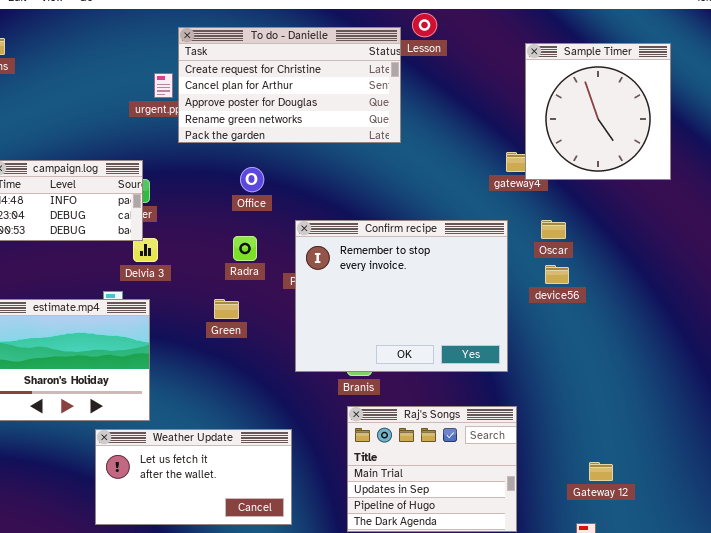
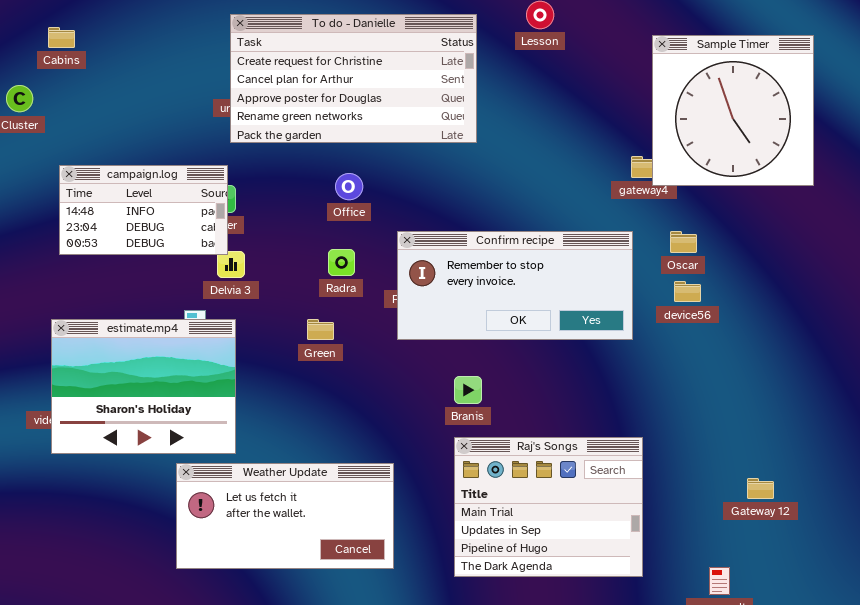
To do - Danielle: [178,27,401,143] -> [230,14,477,143], moved
Confirm recipe: [295,220,508,372] -> [397,231,633,340], resized
Gateway 12: [589,462,613,481] -> [747,478,774,499], moved

